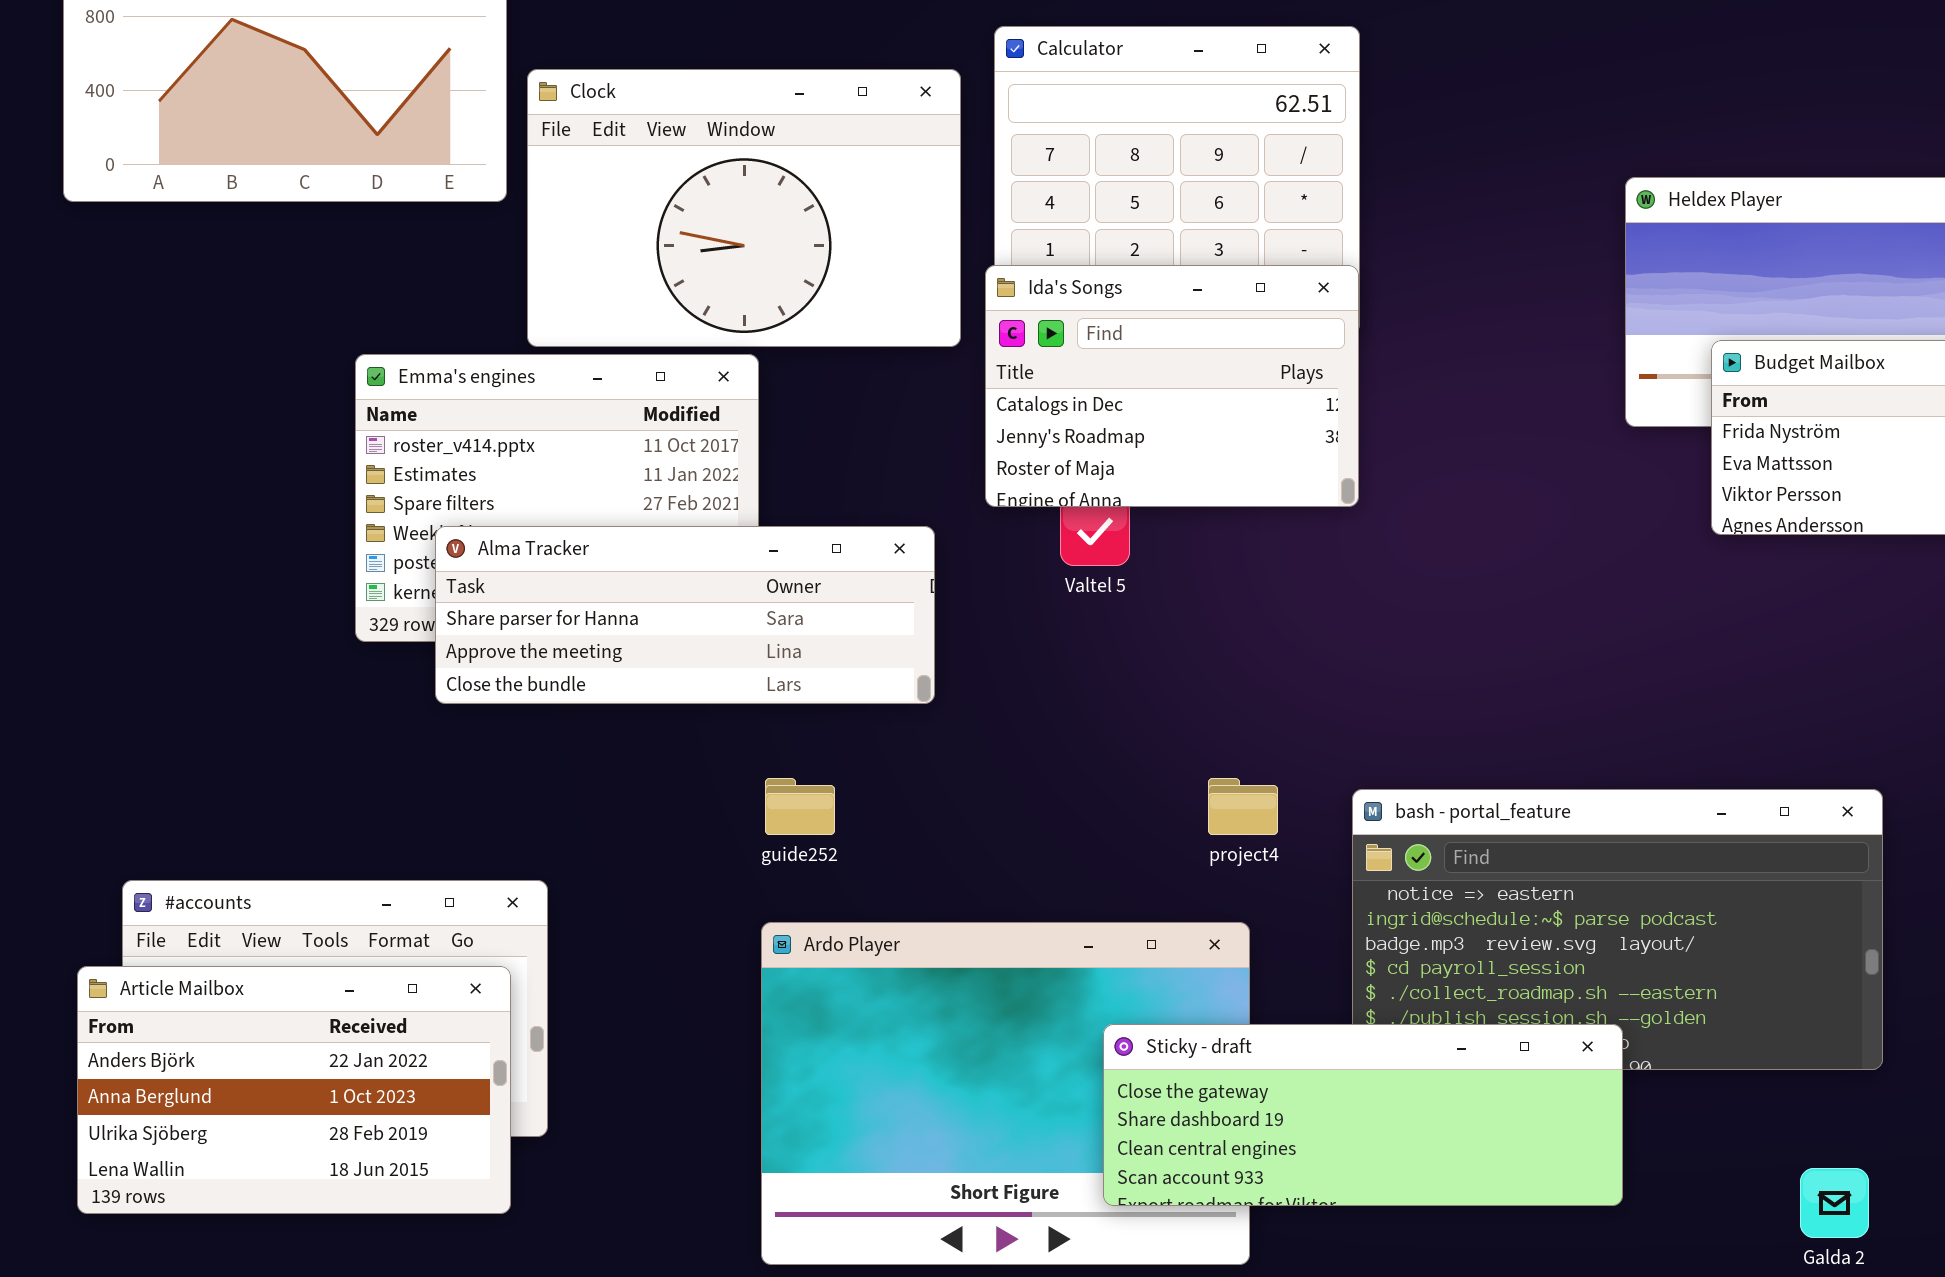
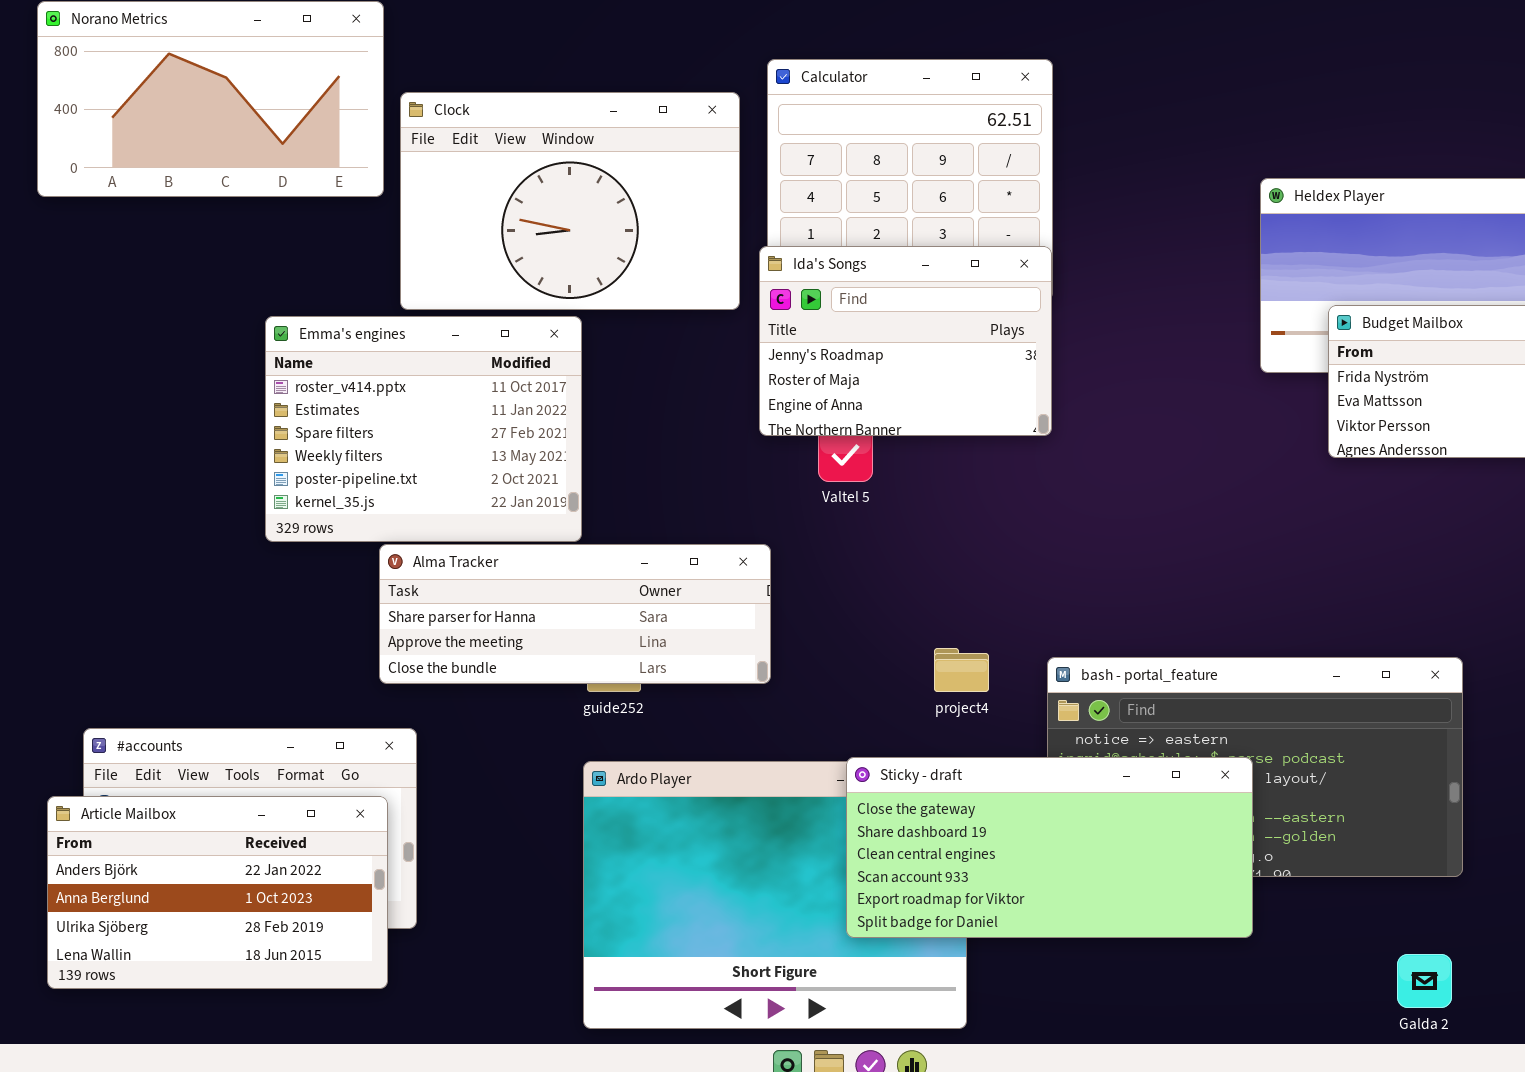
Ida's Songs: [985,265,1359,507] -> [759,246,1052,436], scrolled down 1 row
Alma Tracker: [435,526,935,704] -> [379,544,771,684], moved
Sticky - draft: [1103,1024,1623,1206] -> [846,757,1253,938], moved, resized

